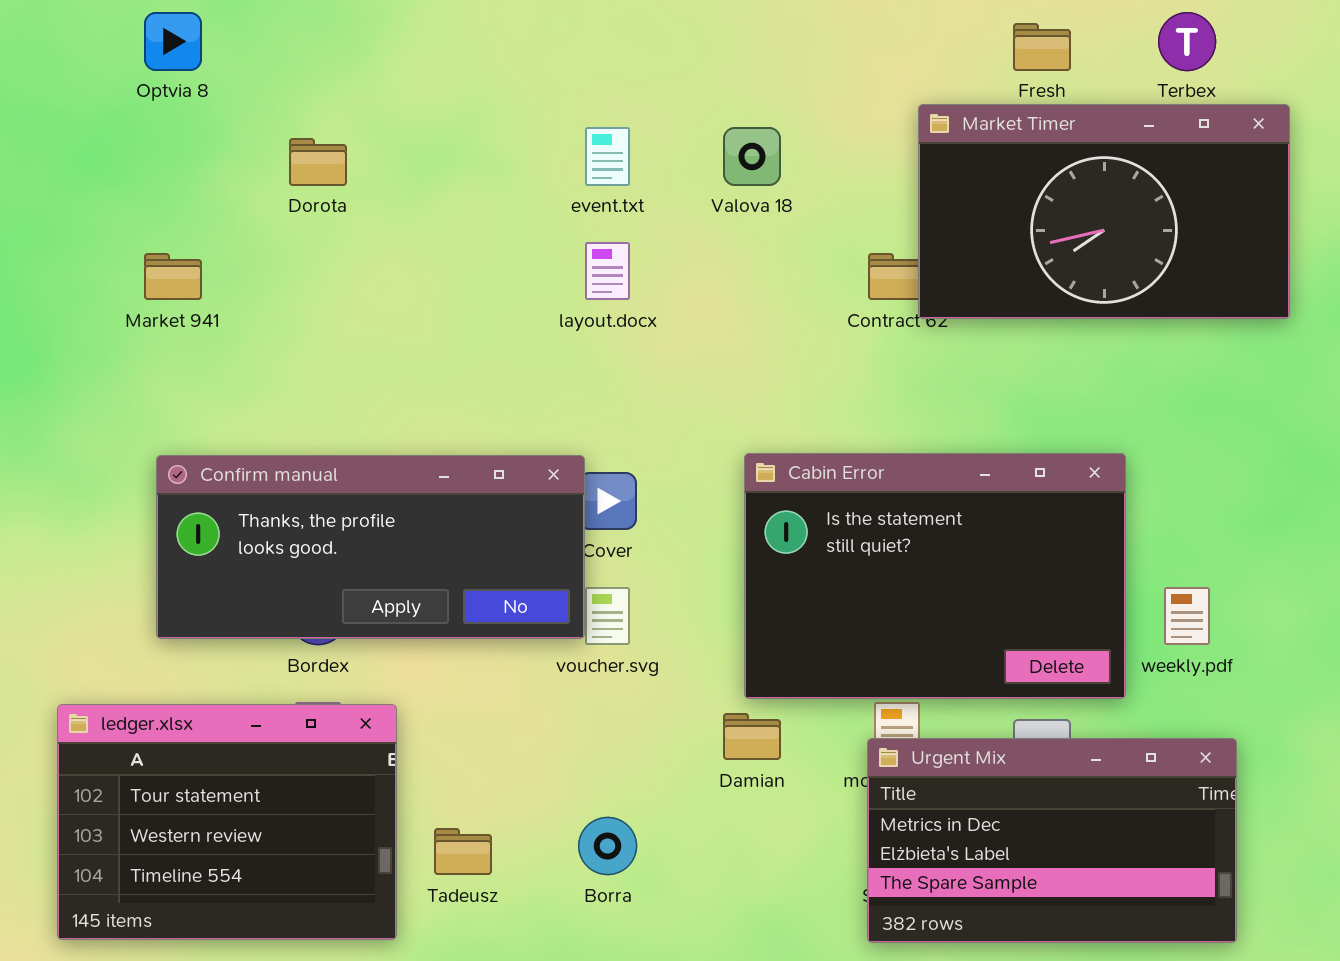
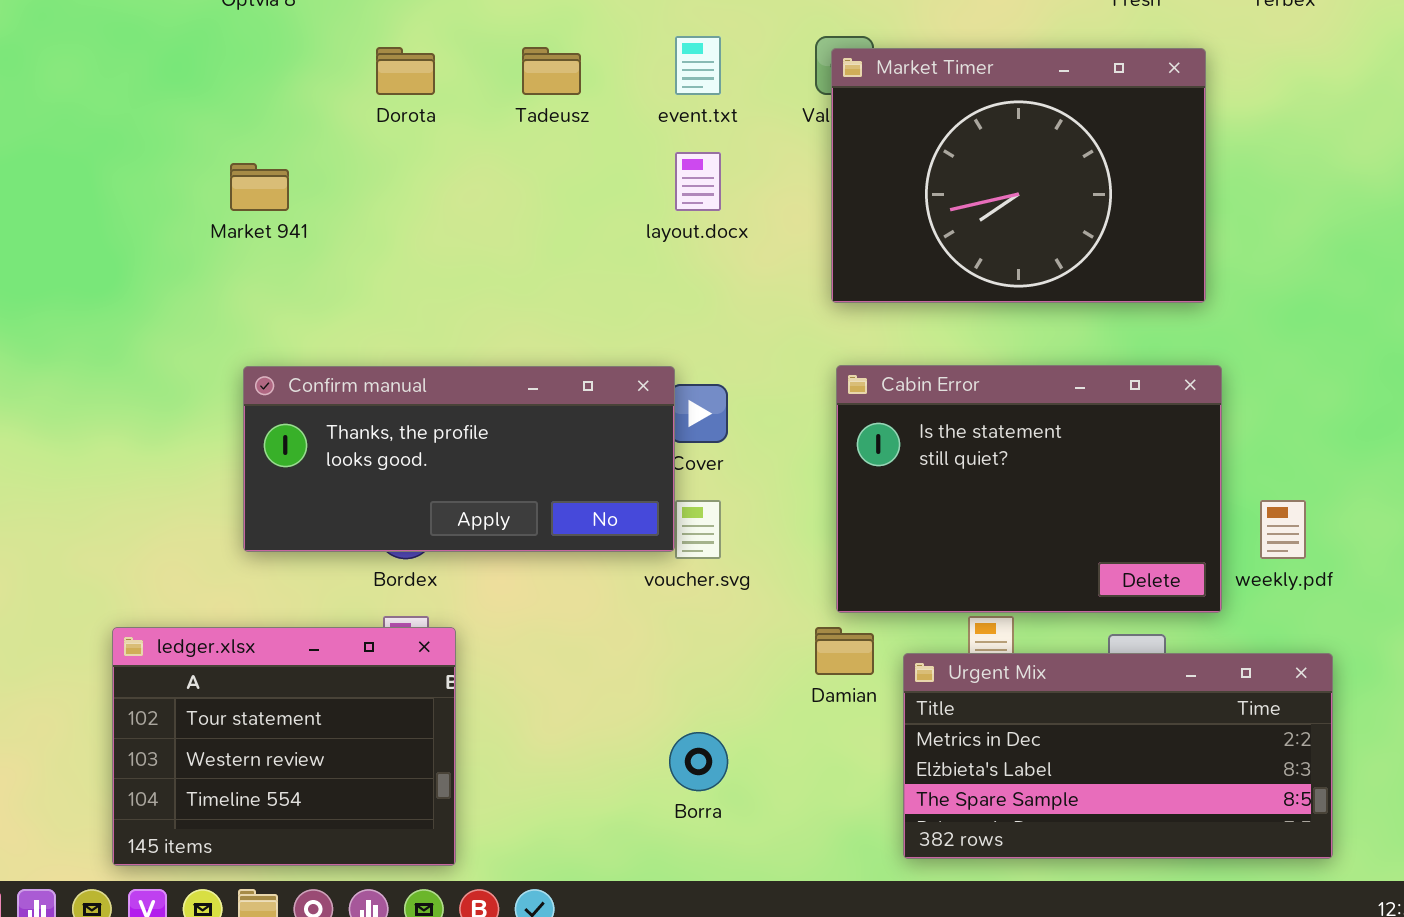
Market Timer: [918,104,1290,319] -> [831,48,1206,303], moved, resized
ledger.xlsx: [57,704,397,940] -> [112,627,456,866], moved
Urgent Mix: [867,738,1237,943] -> [903,653,1333,859], resized
Tadeusz: [434,828,492,875] -> [522,47,581,95], moved

